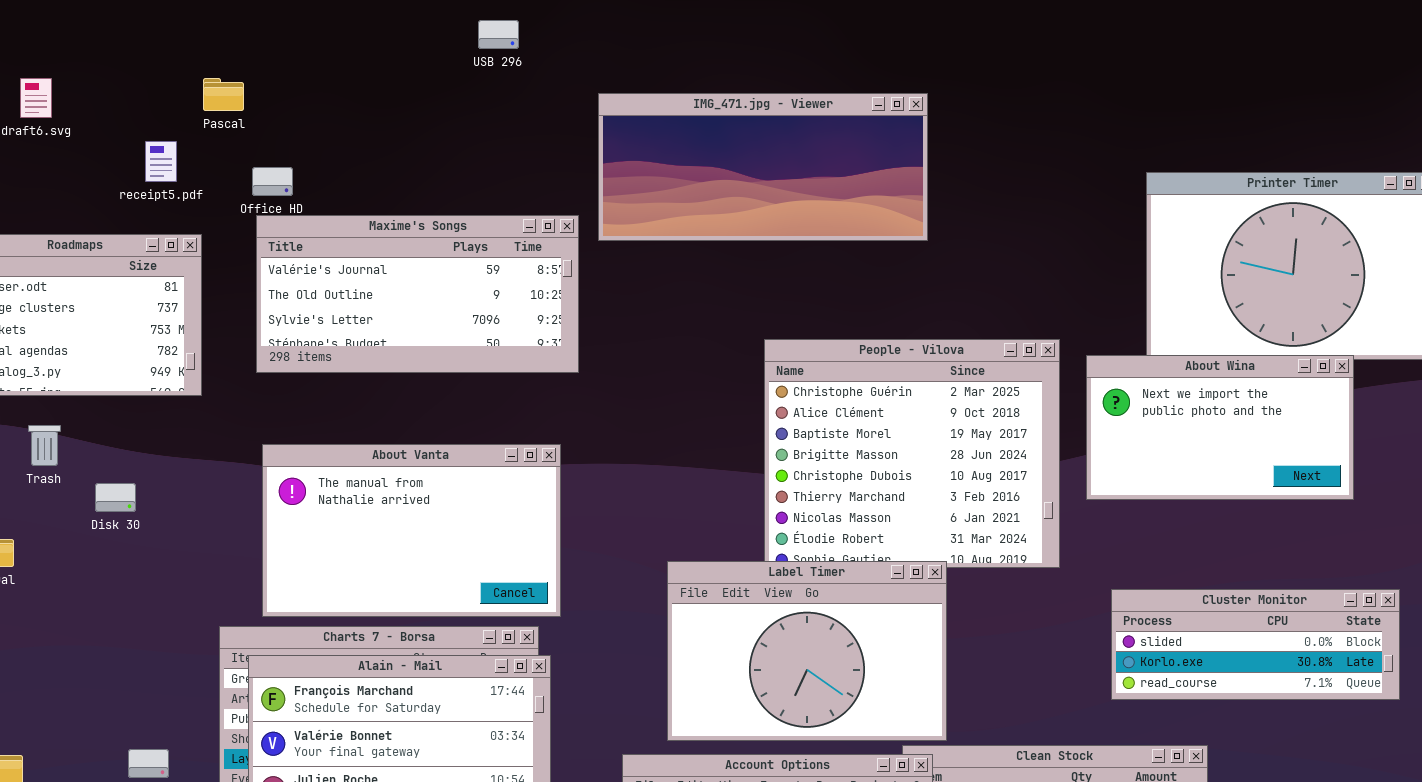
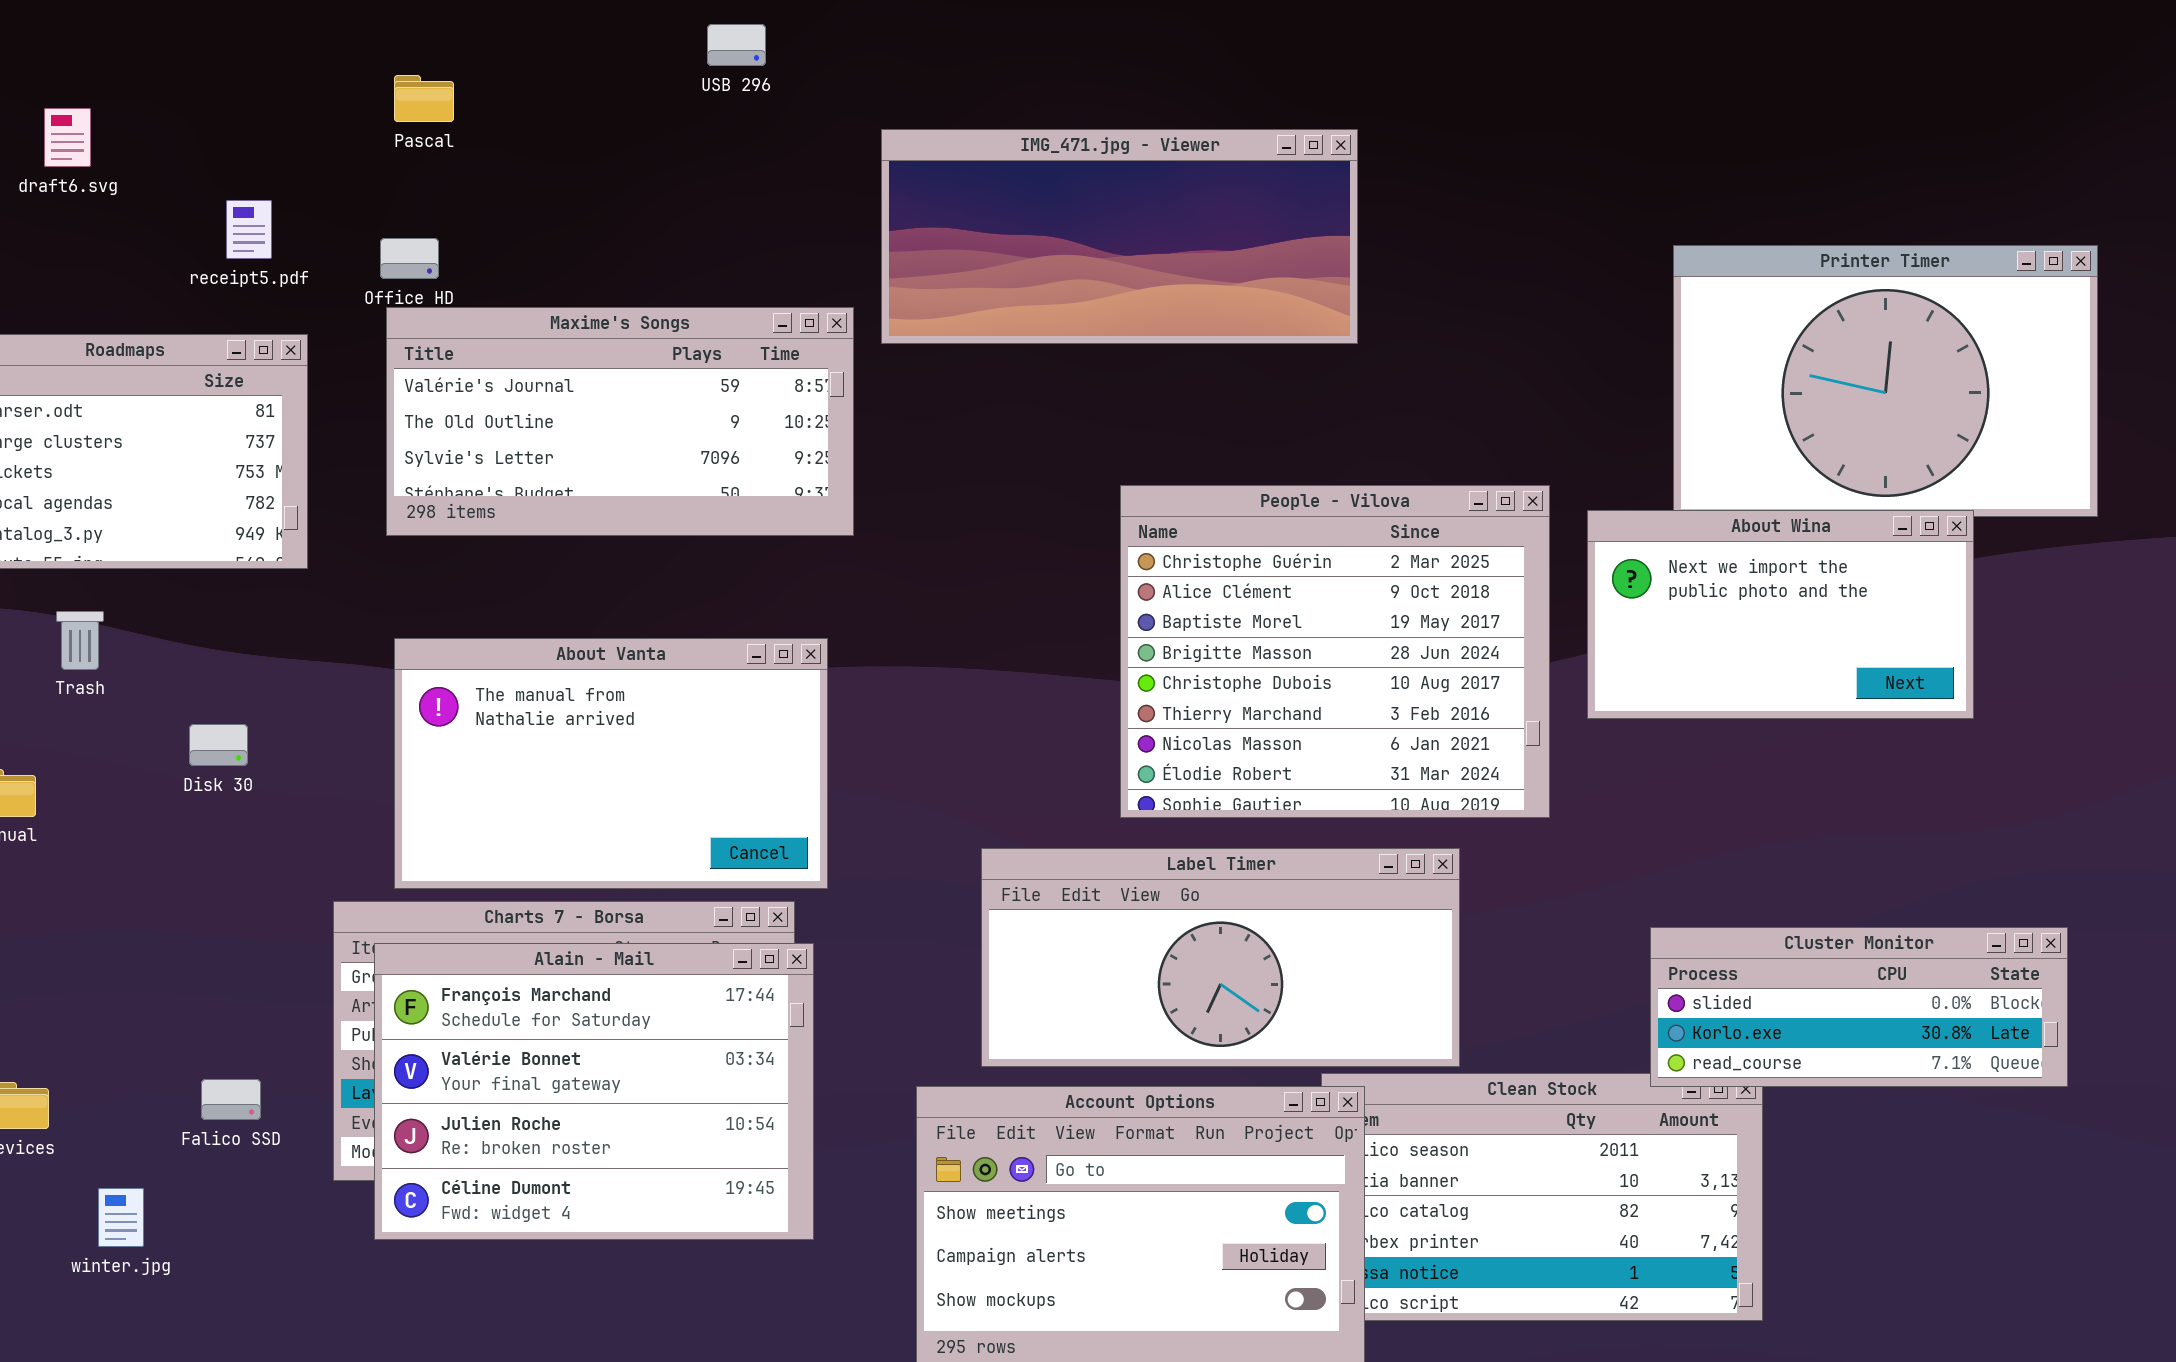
Pascal: [203,78,244,111] -> [394,75,454,122], moved
Disk 30: [95,483,136,512] -> [189,724,248,766], moved
Label Timer: [667,561,947,741] -> [981,848,1460,1067], resized
Cluster Monitor: [1111,589,1400,700] -> [1650,927,2068,1087], moved

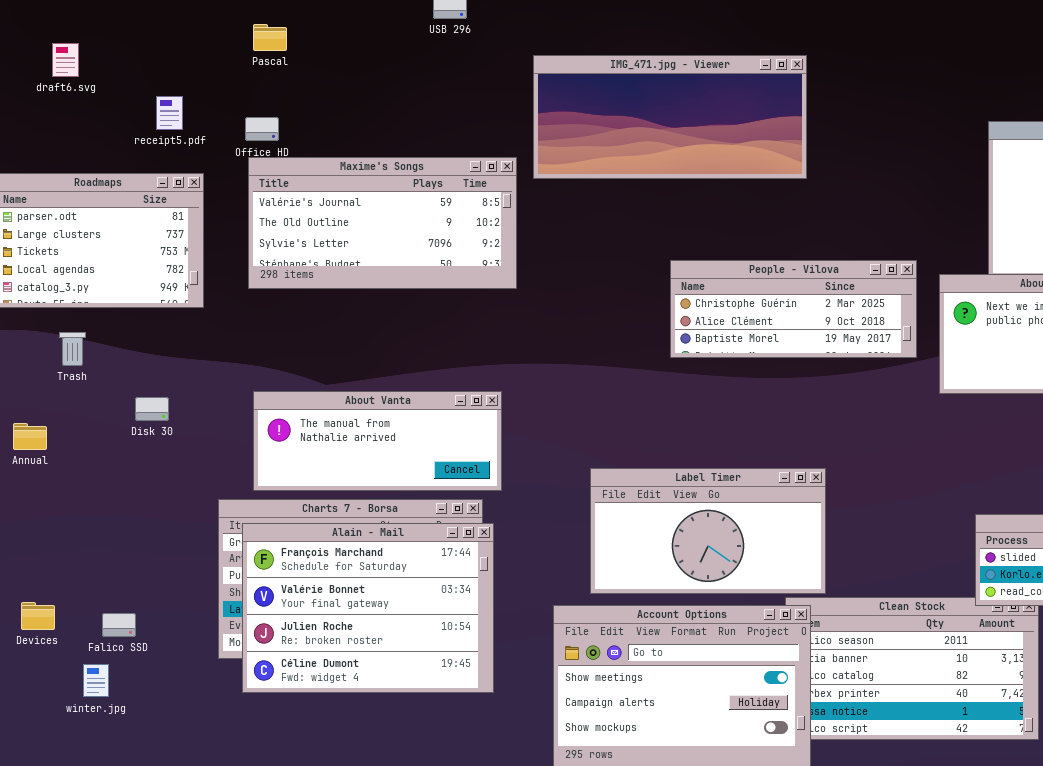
People - Vilova: [1120,485,1550,818] -> [670,260,917,358], resized
About Vanta: [394,638,828,889] -> [253,391,502,491], resized
Label Timer: [981,848,1460,1067] -> [590,468,826,594], resized
Falico SSD: [201,1079,261,1120] -> [102,613,136,637], moved

